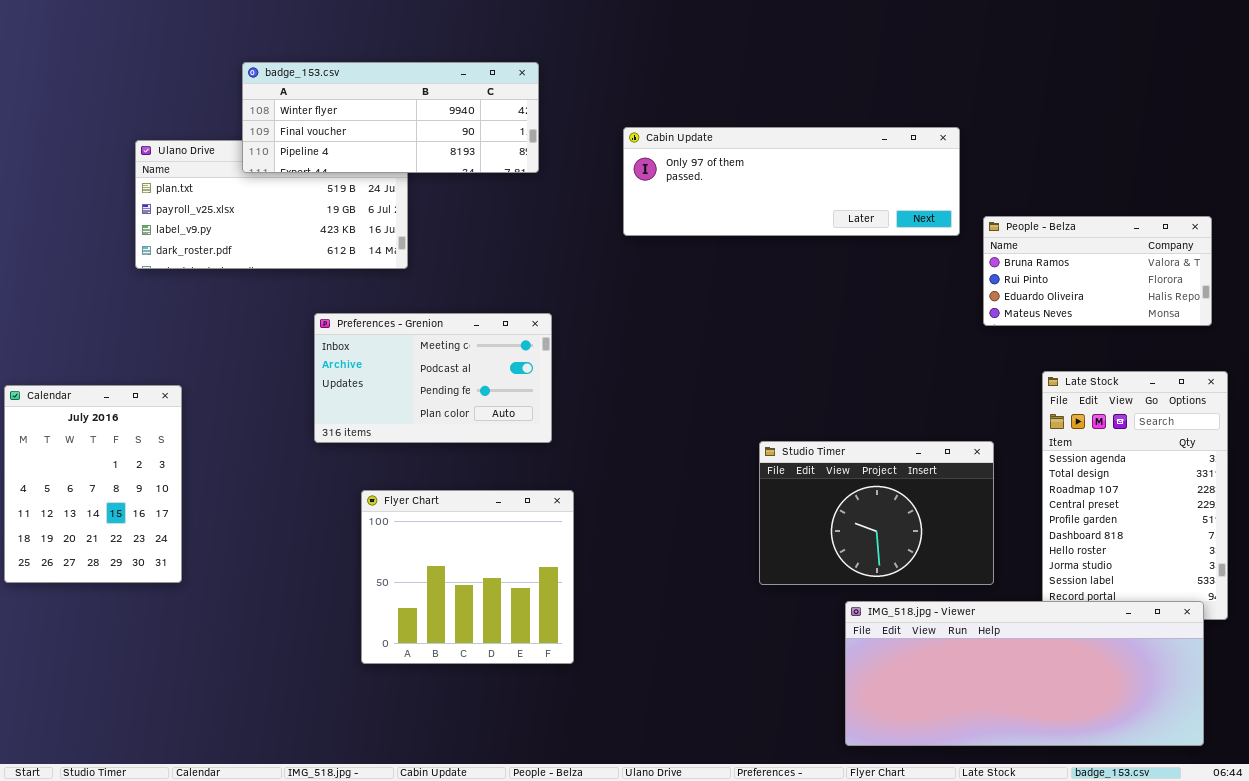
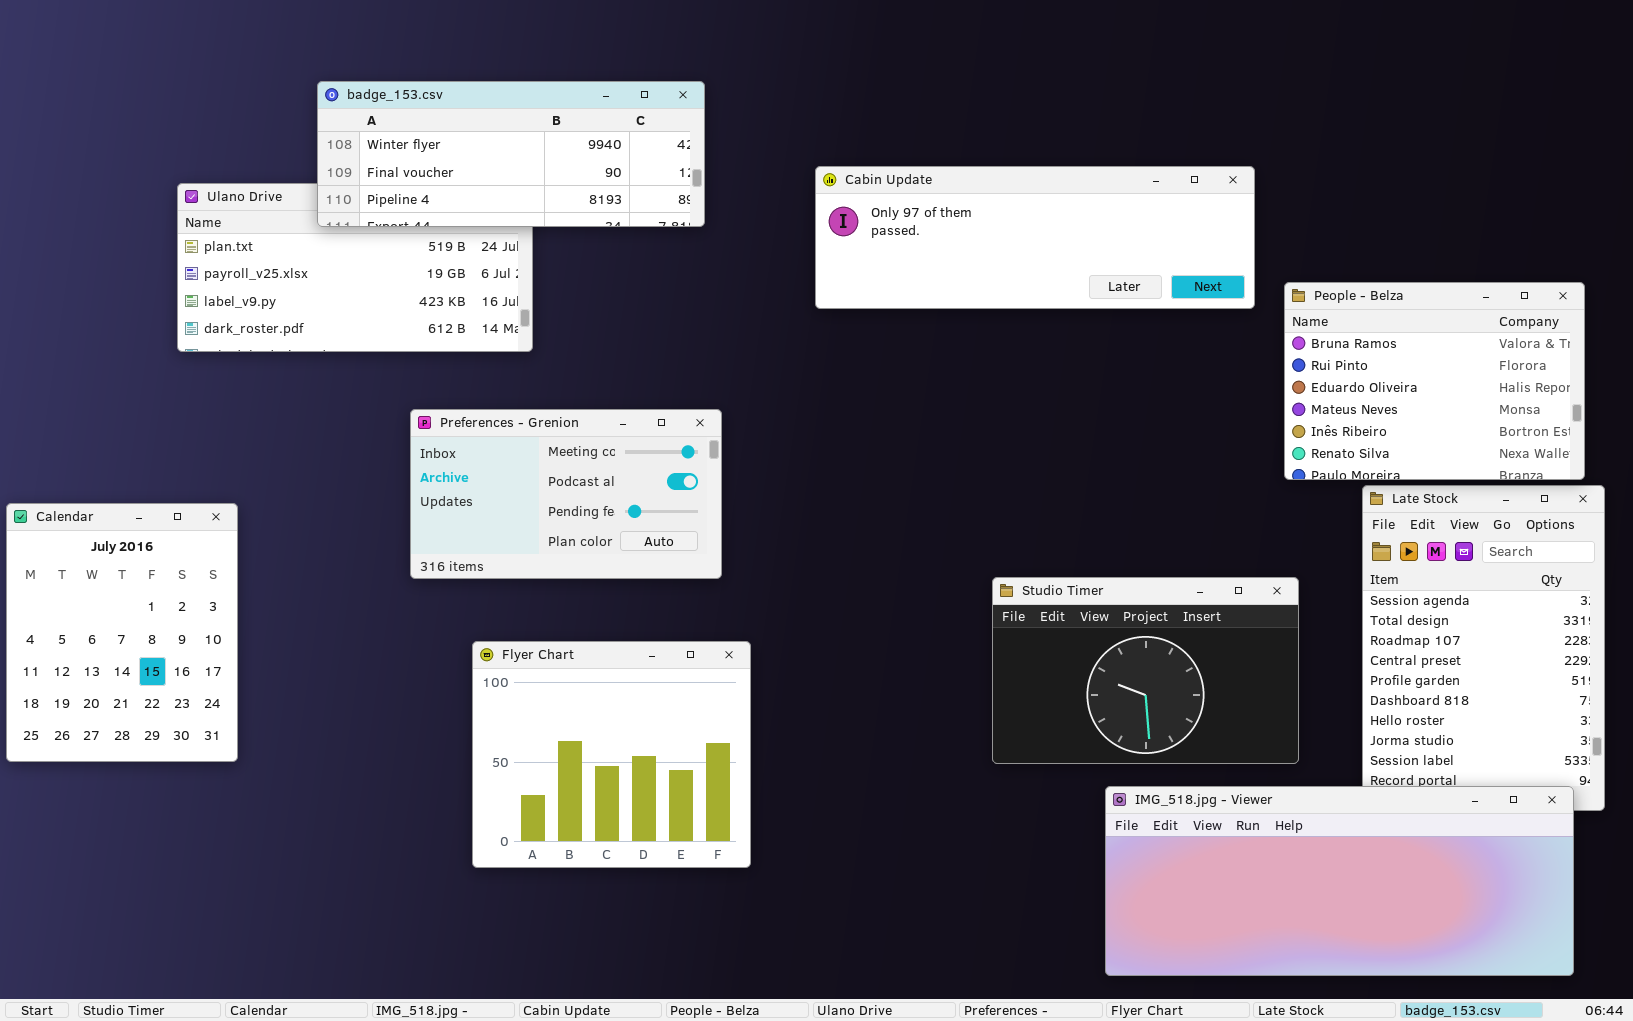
People - Belza: [983,216,1212,326] -> [1284,282,1585,480], resized

